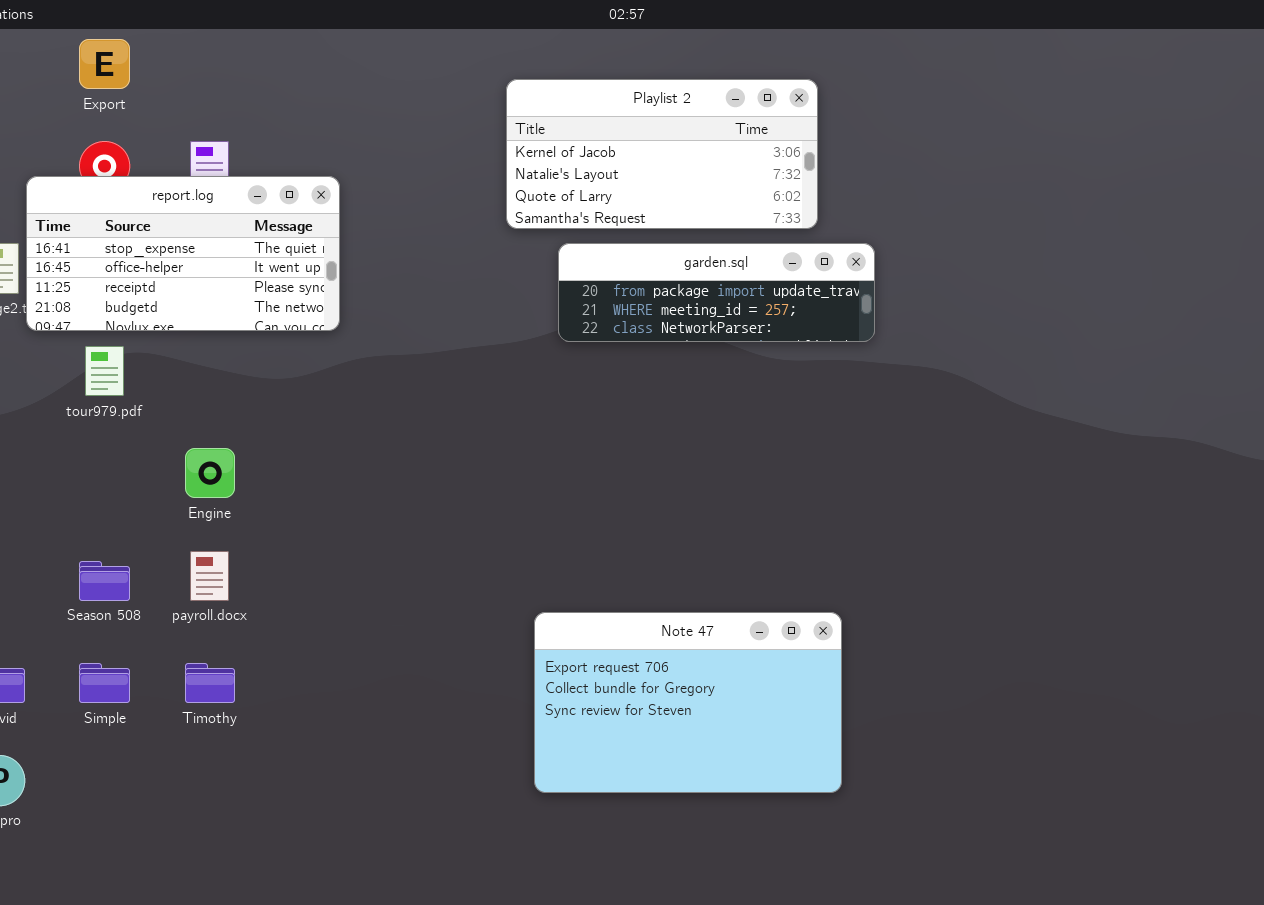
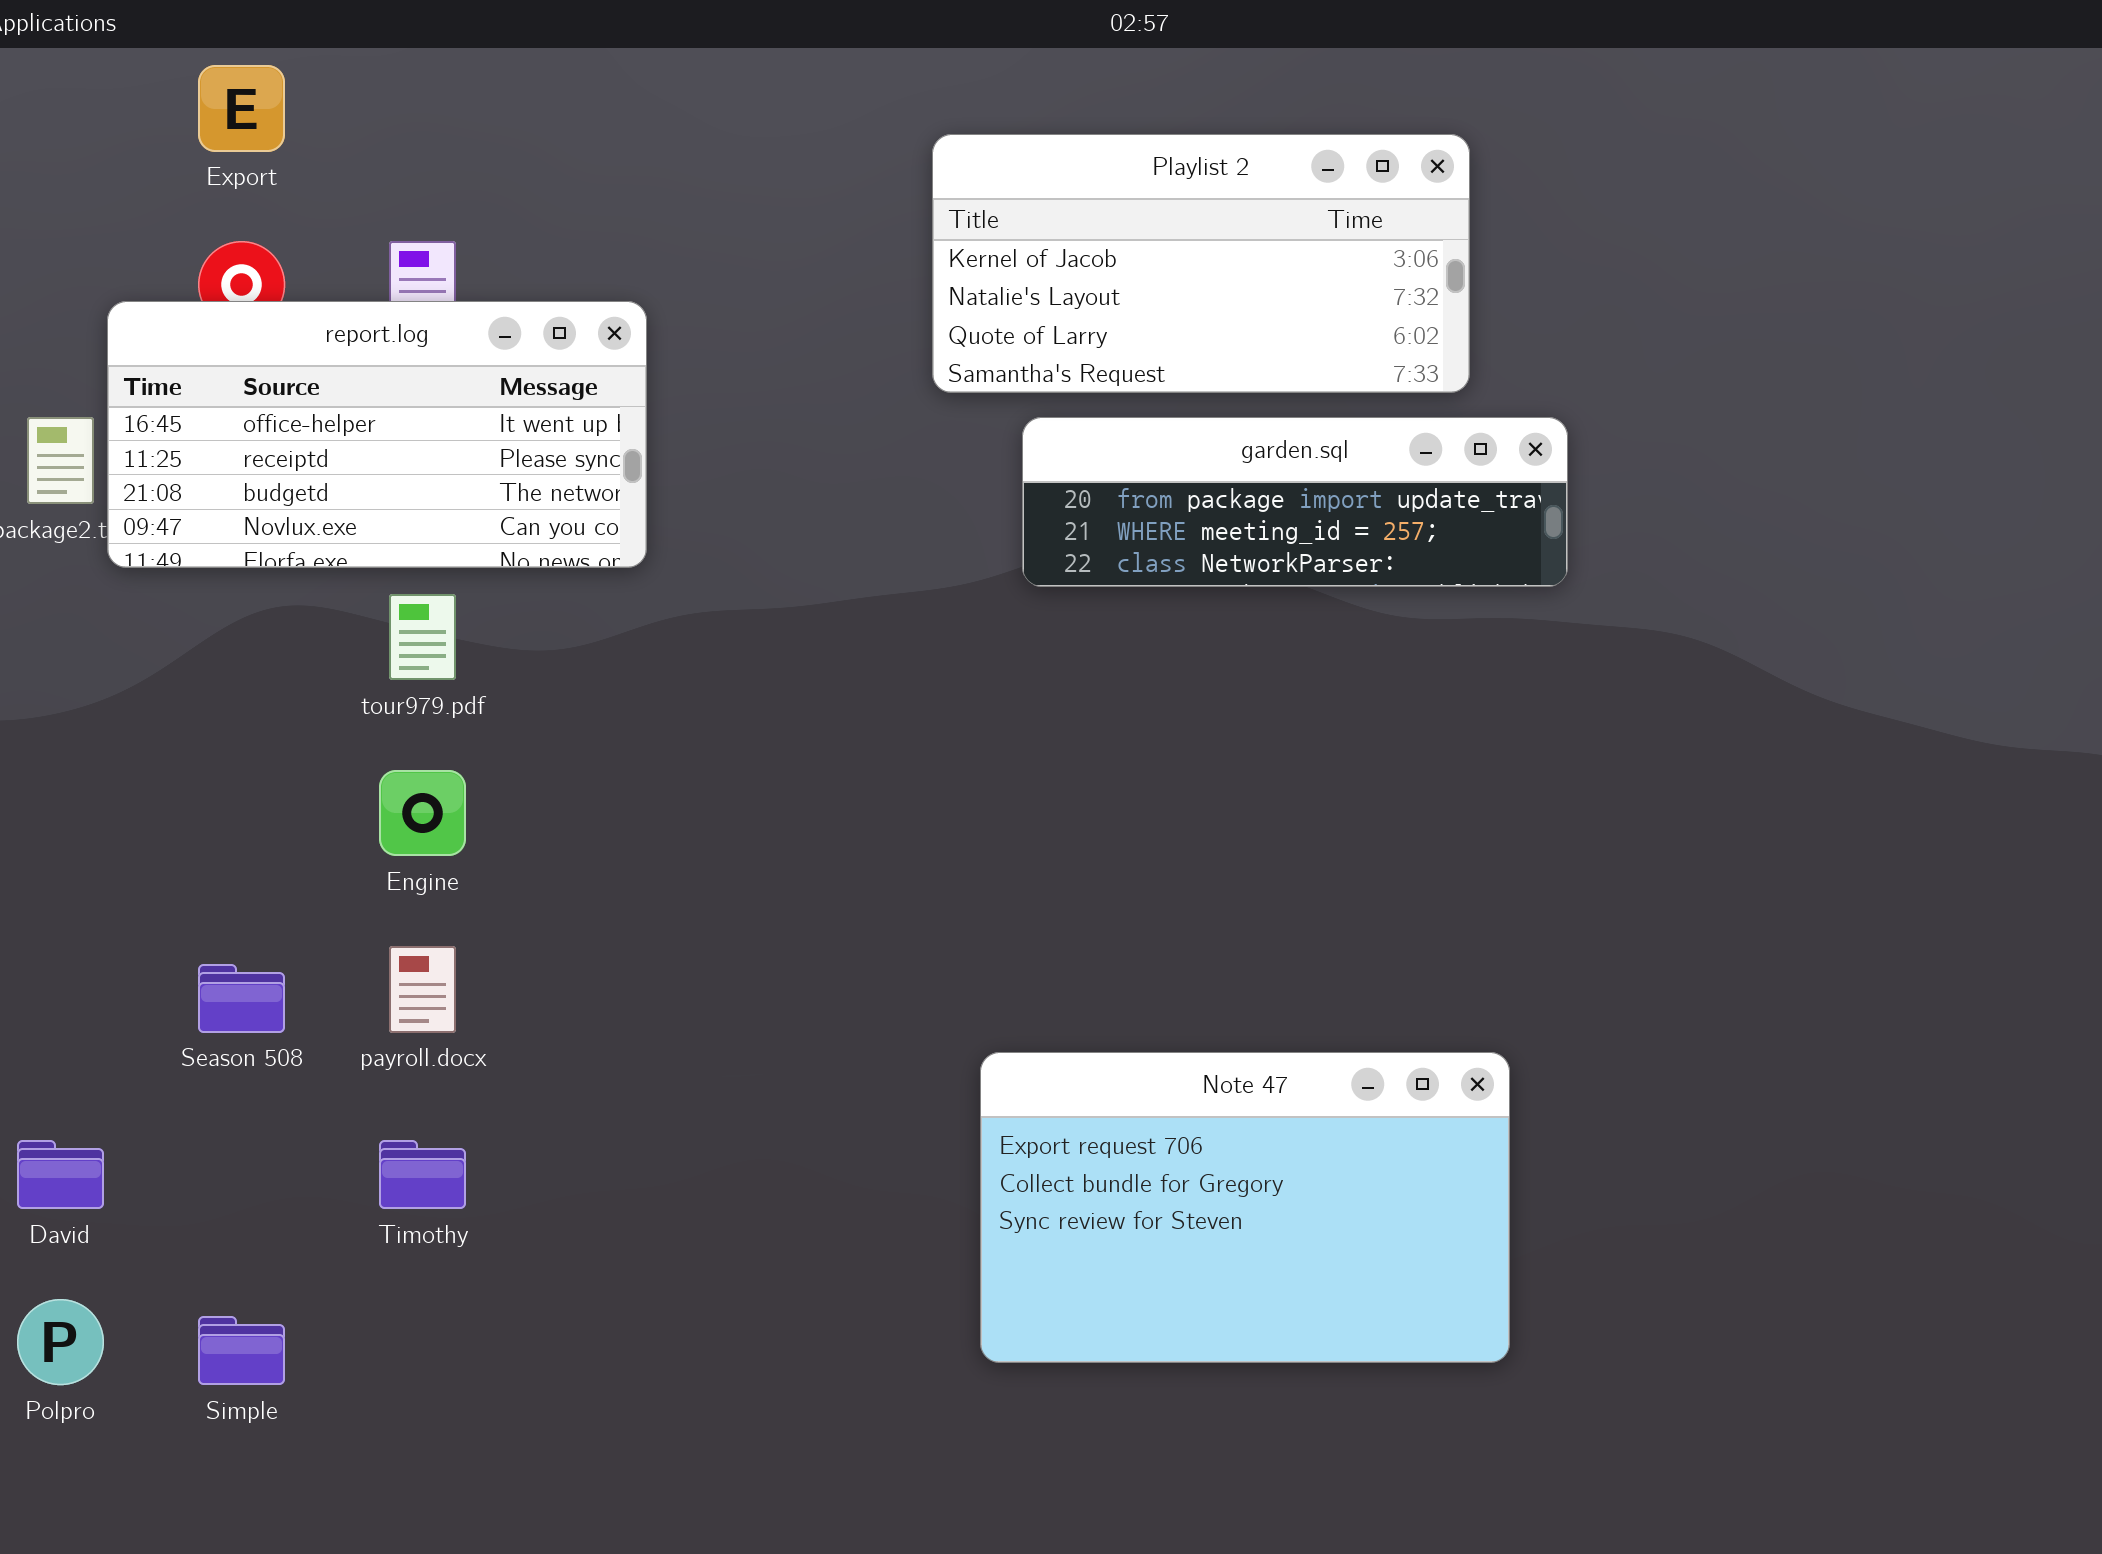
report.log: [26,176,340,331] -> [107,301,647,568], scrolled down 1 row
tour979.pdf: [85,346,124,396] -> [389,594,456,680], moved
Simple: [79,663,130,703] -> [198,1316,285,1385], moved

